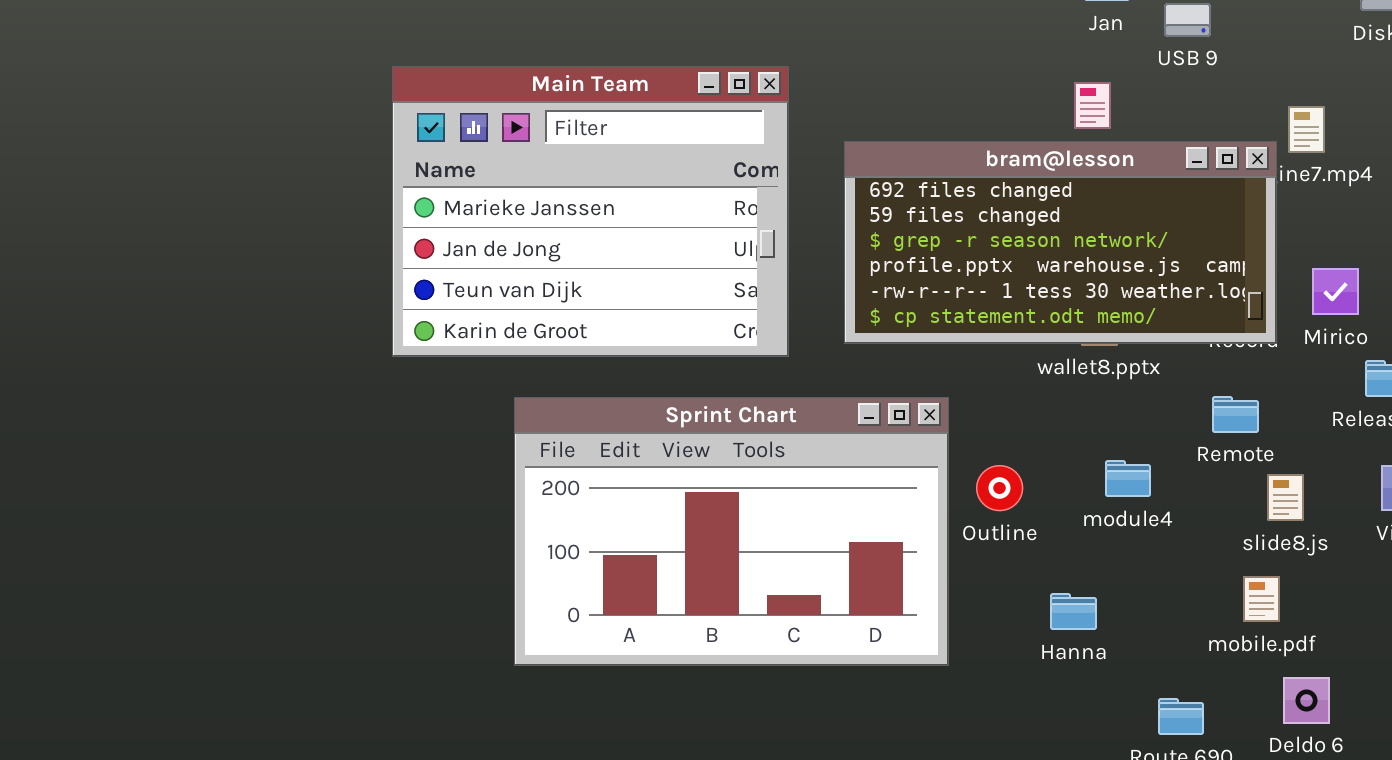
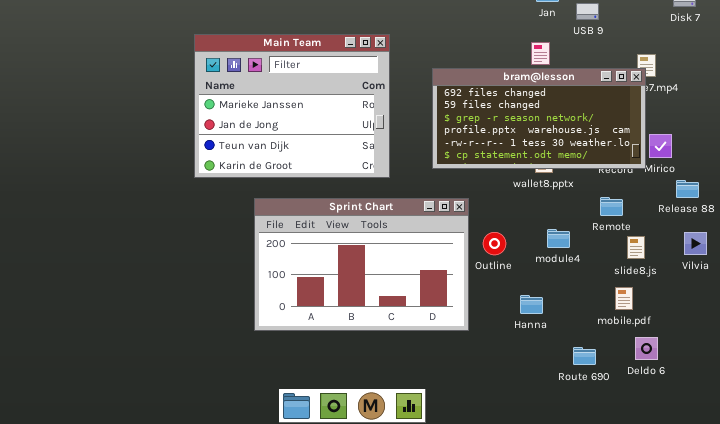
bram@lesson: [844,141,1277,344] -> [432,68,646,169], moved

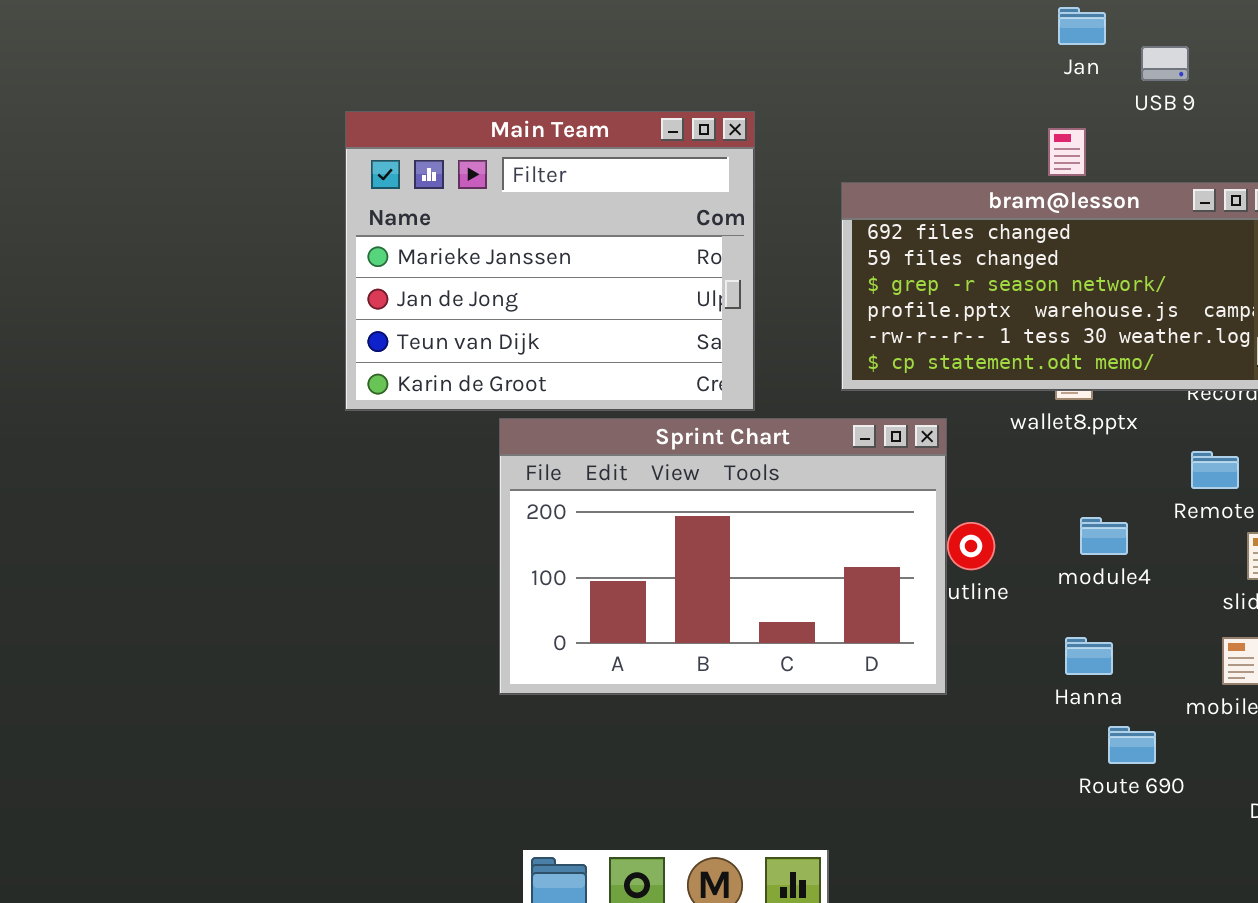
Sprint Chart: [254,198,469,331] -> [499,418,947,695], moved
Hanna: [520,295,543,314] -> [1065,637,1113,675], moved
Route 690: [573,347,596,365] -> [1108,726,1156,764], moved

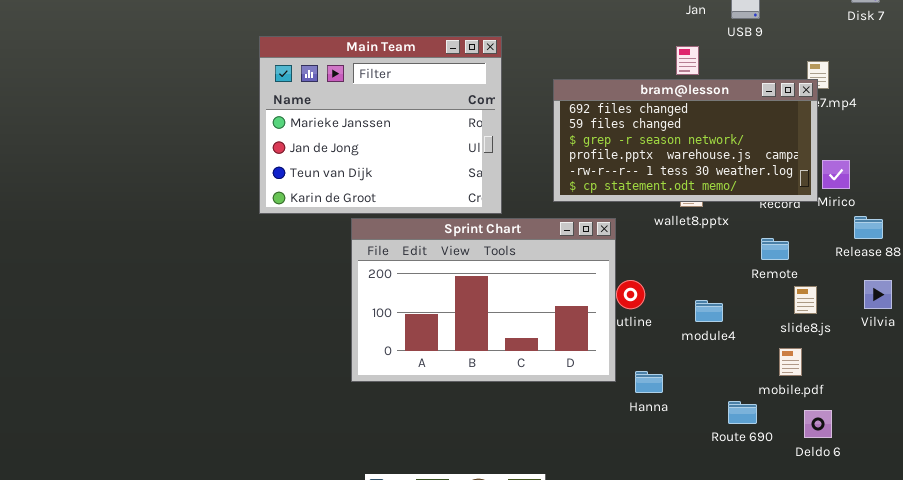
module4: [1080,517,1128,555] -> [695,300,723,322], moved
Hanna: [1065,637,1113,675] -> [635,371,663,393], moved
Route 690: [1108,726,1156,764] -> [728,401,757,424], moved

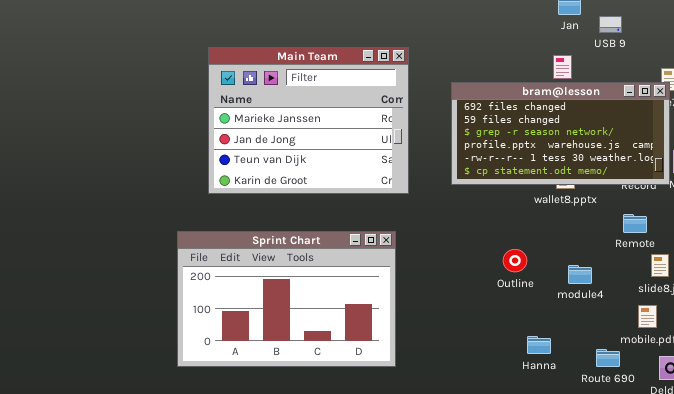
Sprint Chart: [351,218,616,382] -> [177,231,396,367], moved
Hanna: [635,371,663,393] -> [527,336,551,354], moved

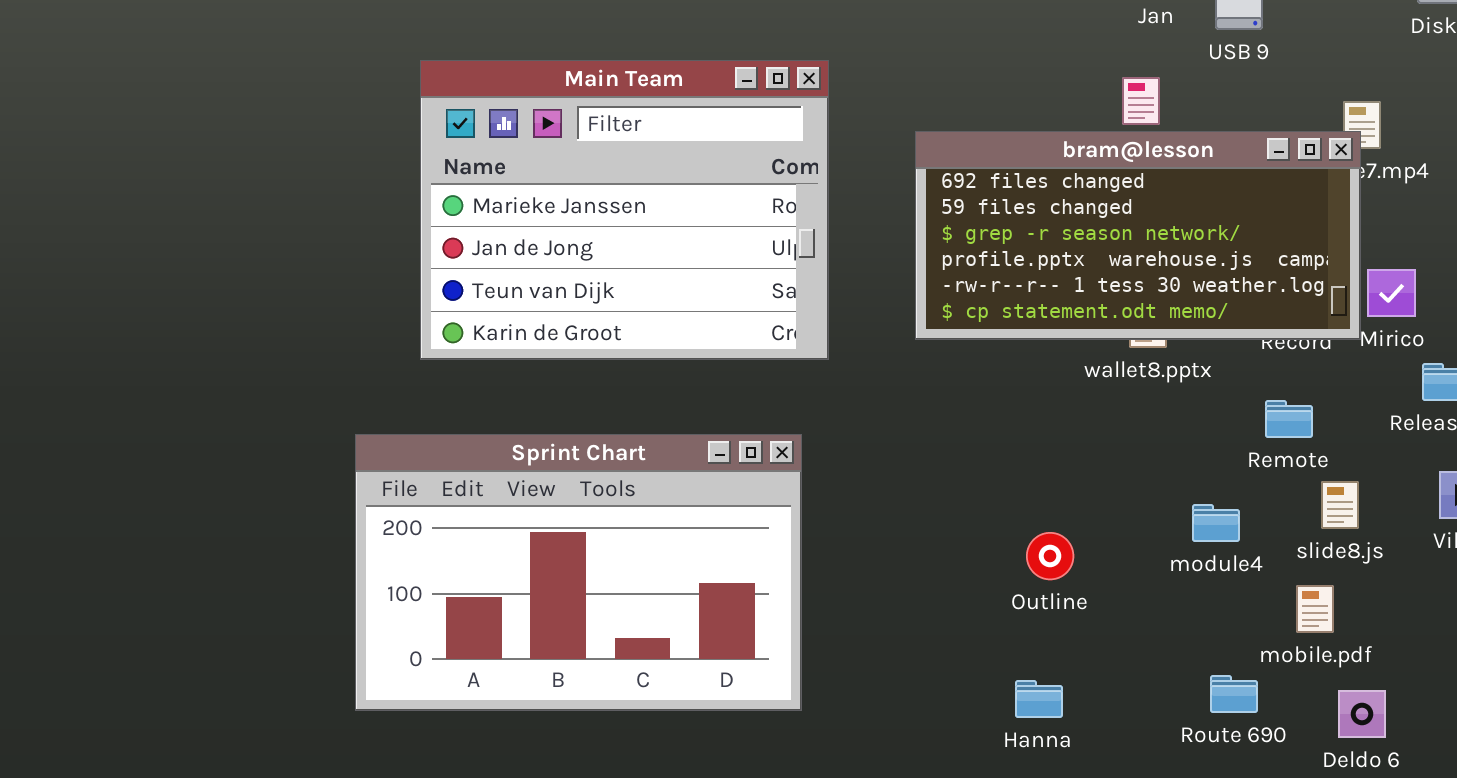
Outline: [503,249,527,272] -> [1026,532,1074,580], moved
module4: [568,265,592,284] -> [1192,504,1240,542], moved
Hanna: [527,336,551,354] -> [1015,680,1063,718], moved

